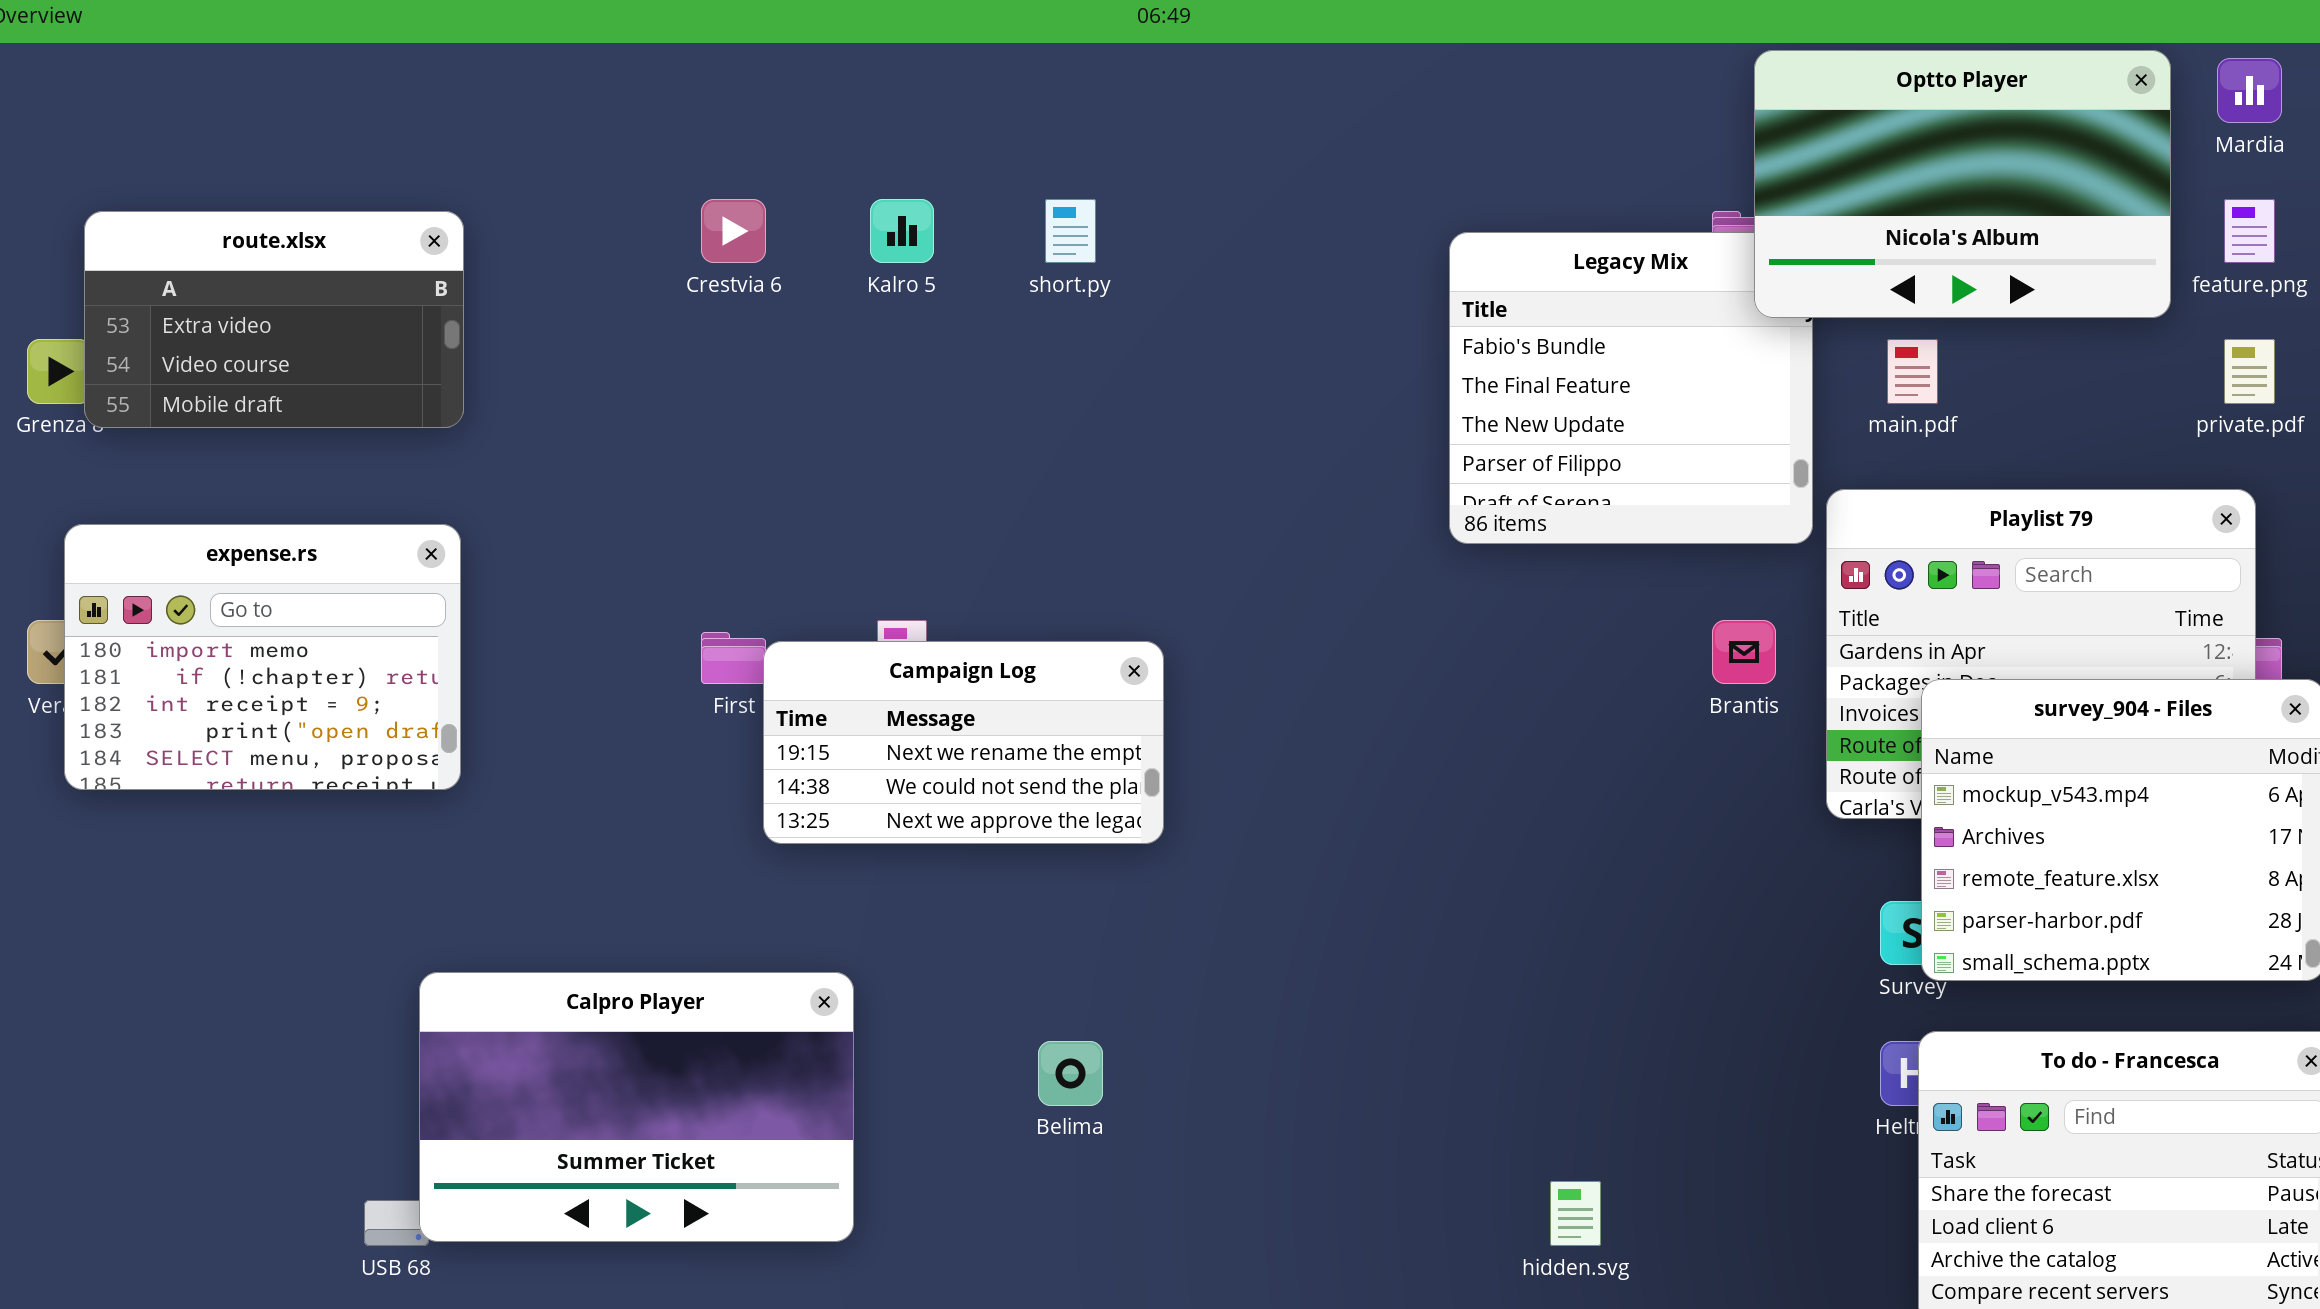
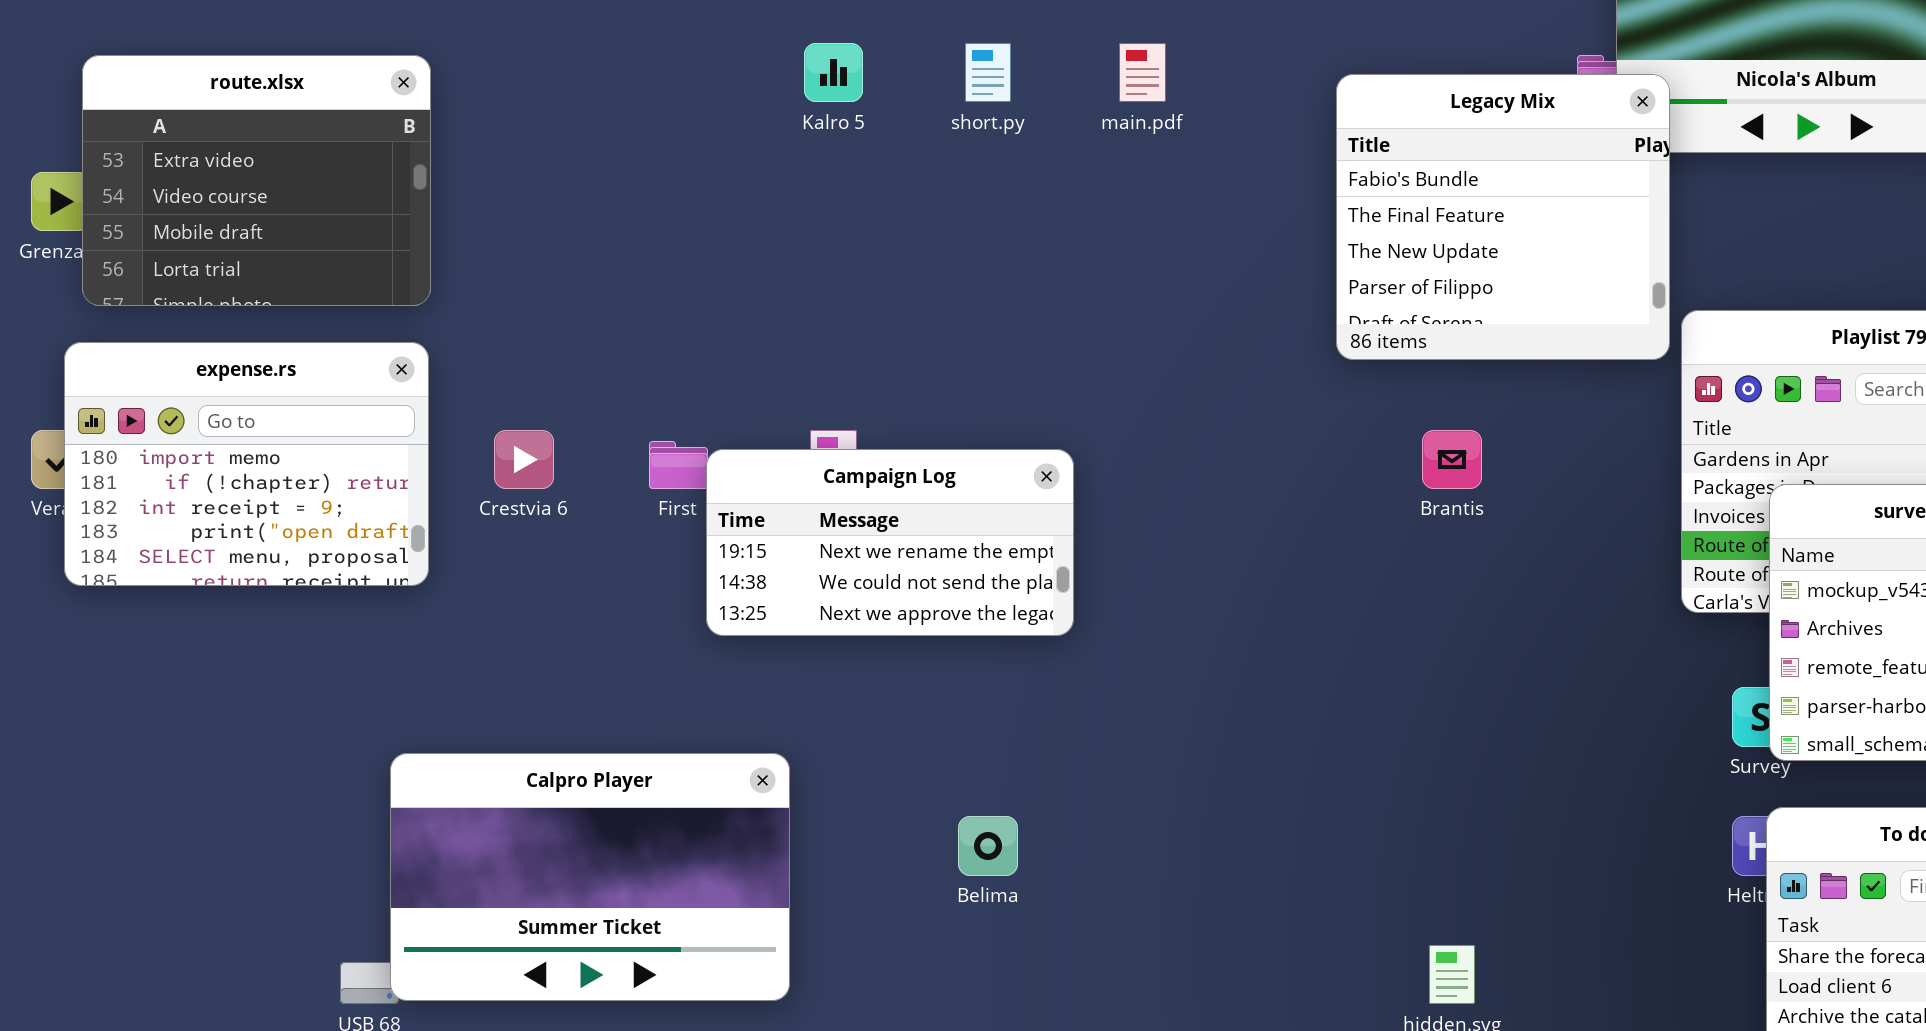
Crestvia 6: [701,199,766,263] -> [494,430,554,489], moved
route.xlsx: [84,211,464,428] -> [82,55,431,306], resized
Legacy Mix: [1449,232,1813,544] -> [1336,74,1670,360], raised
main.pdf: [1887,339,1938,404] -> [1119,43,1166,102], moved
Brantis: [1712,620,1776,684] -> [1422,430,1482,489], moved

